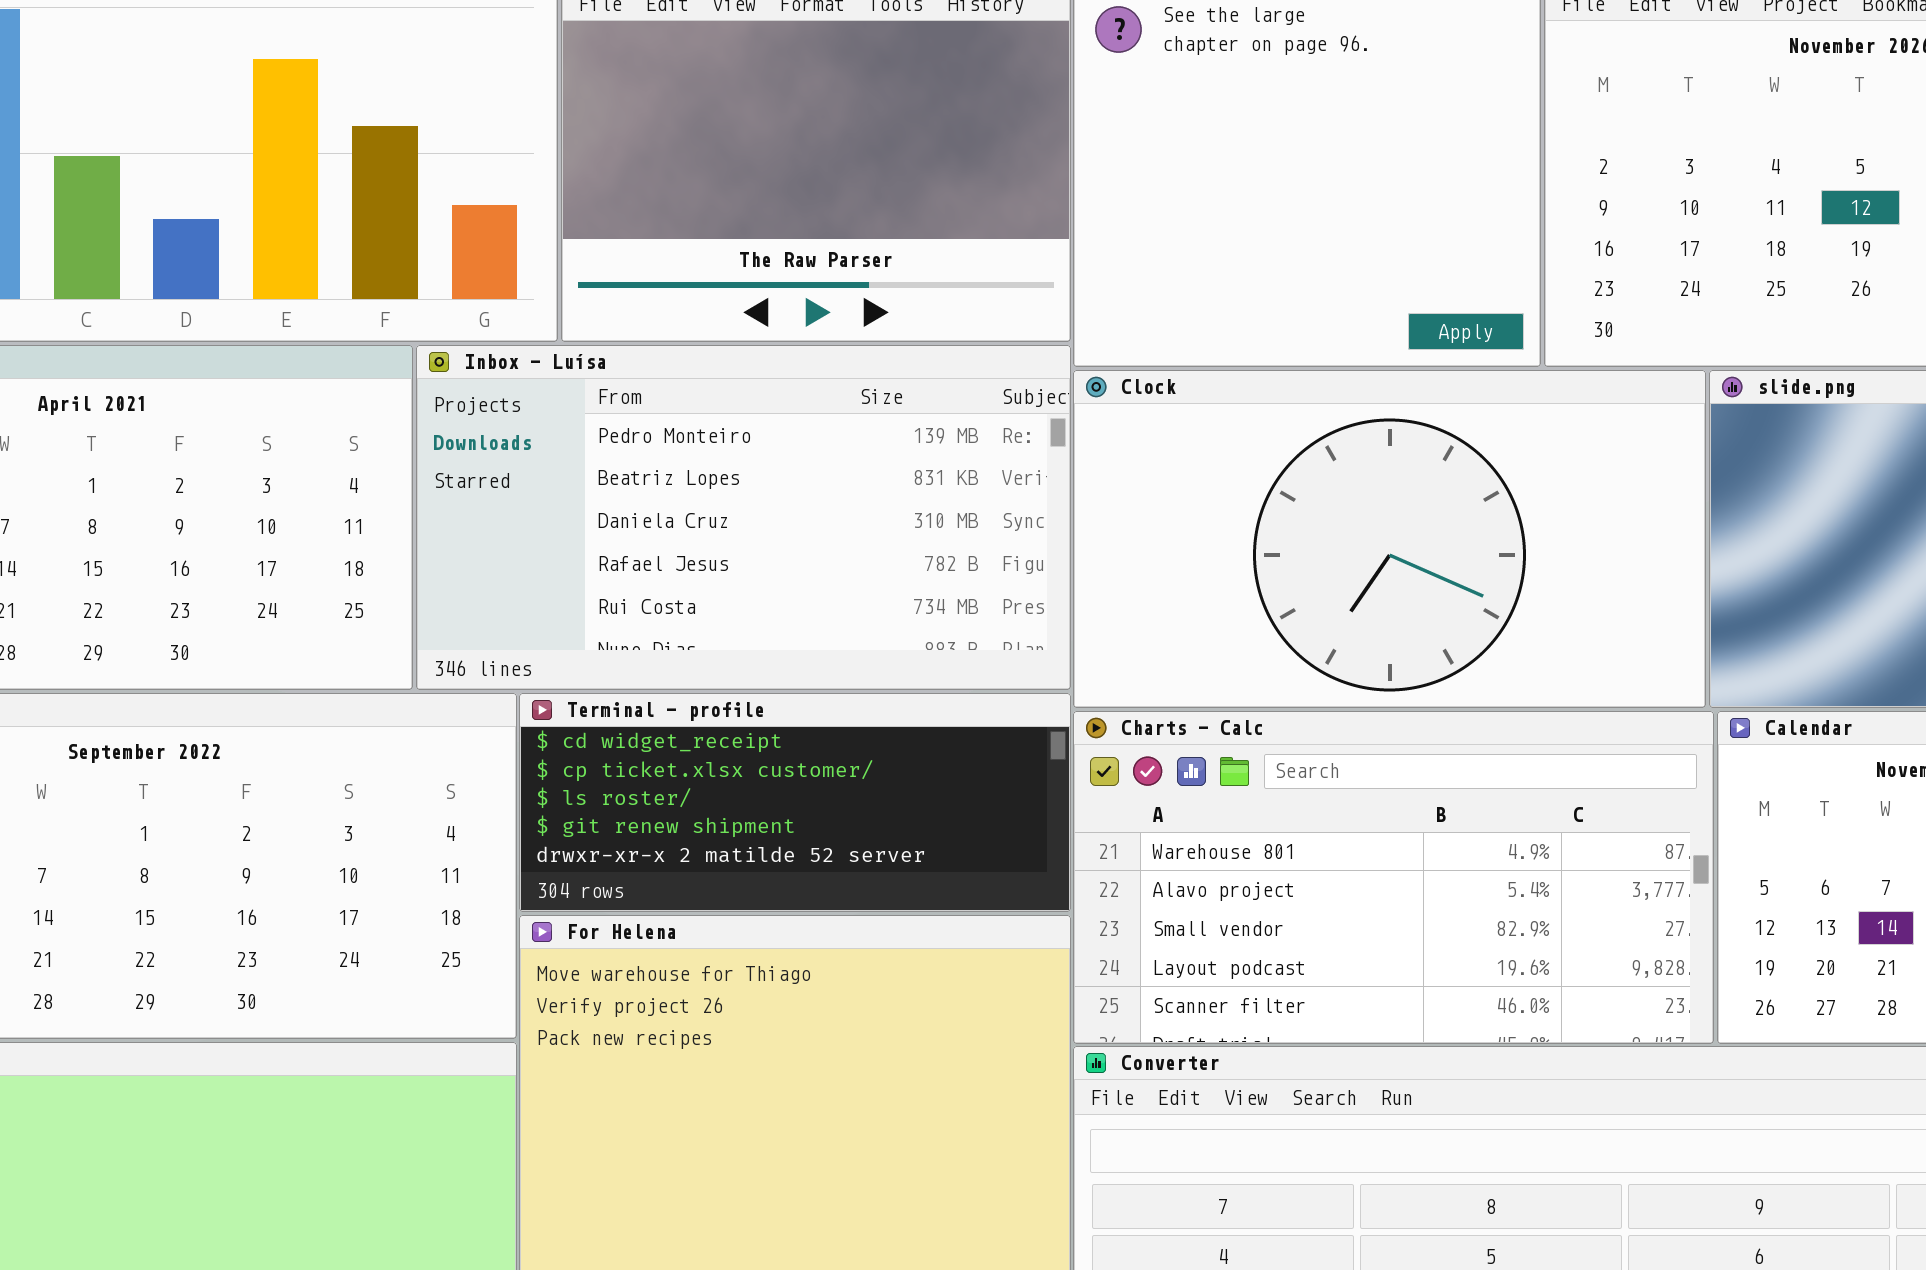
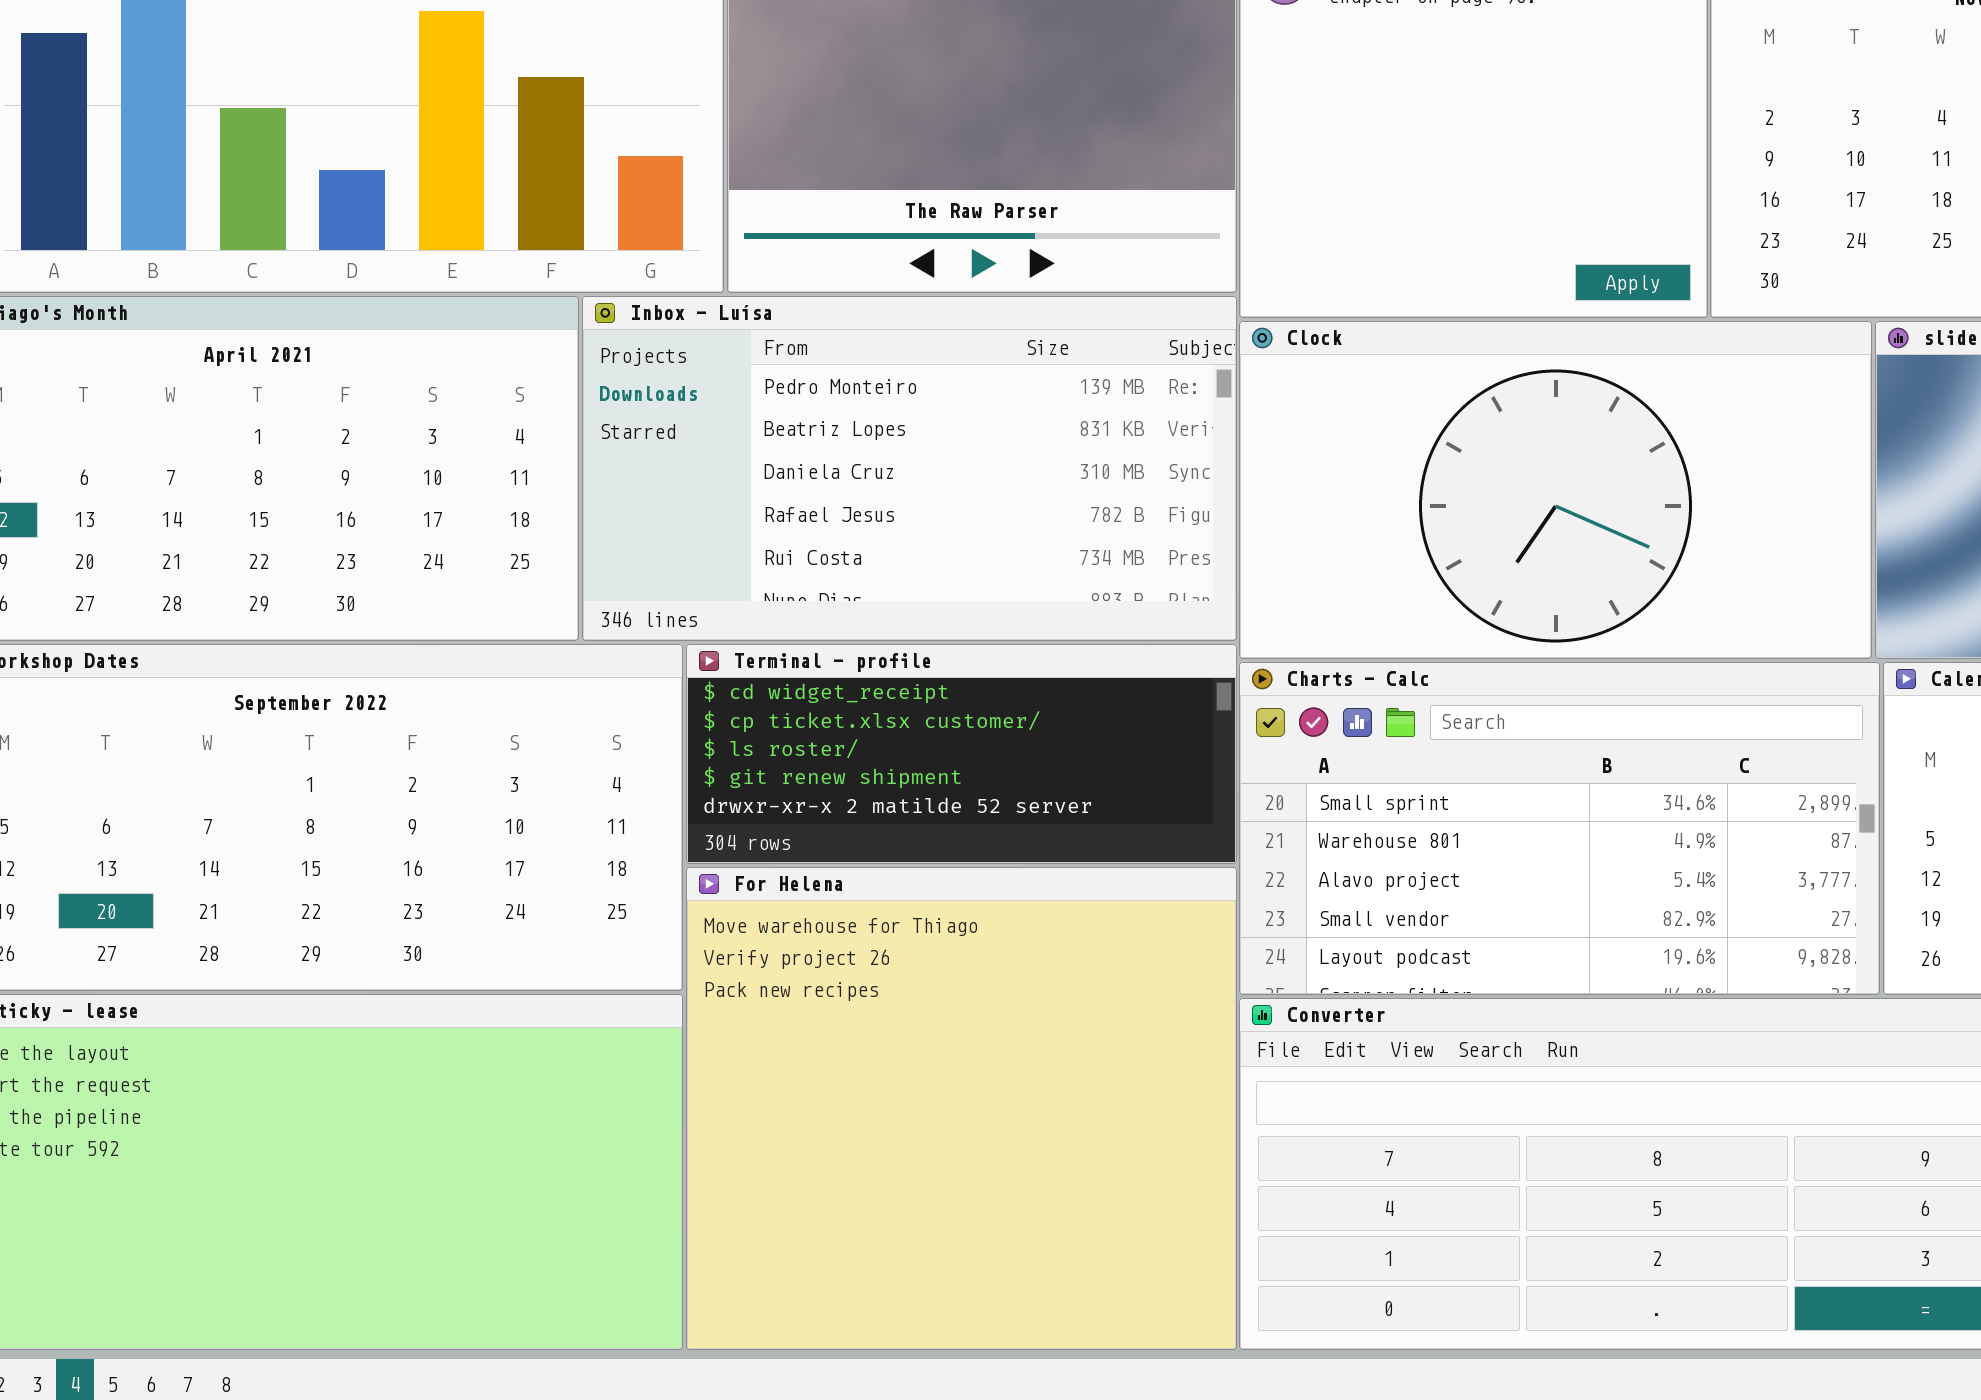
Charts - Calc: [1073,711,1714,1044] -> [1239,662,1880,995], scrolled up 1 row

